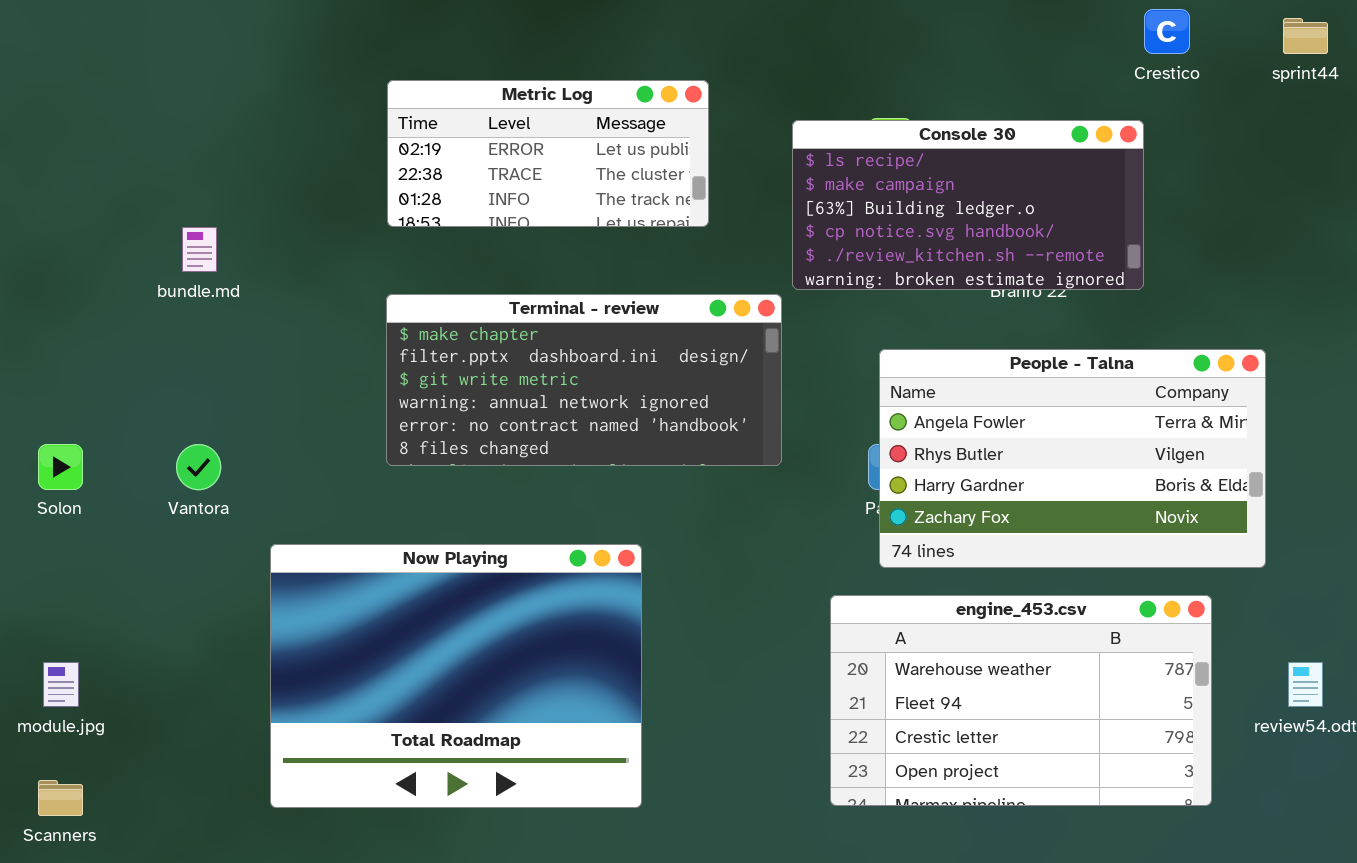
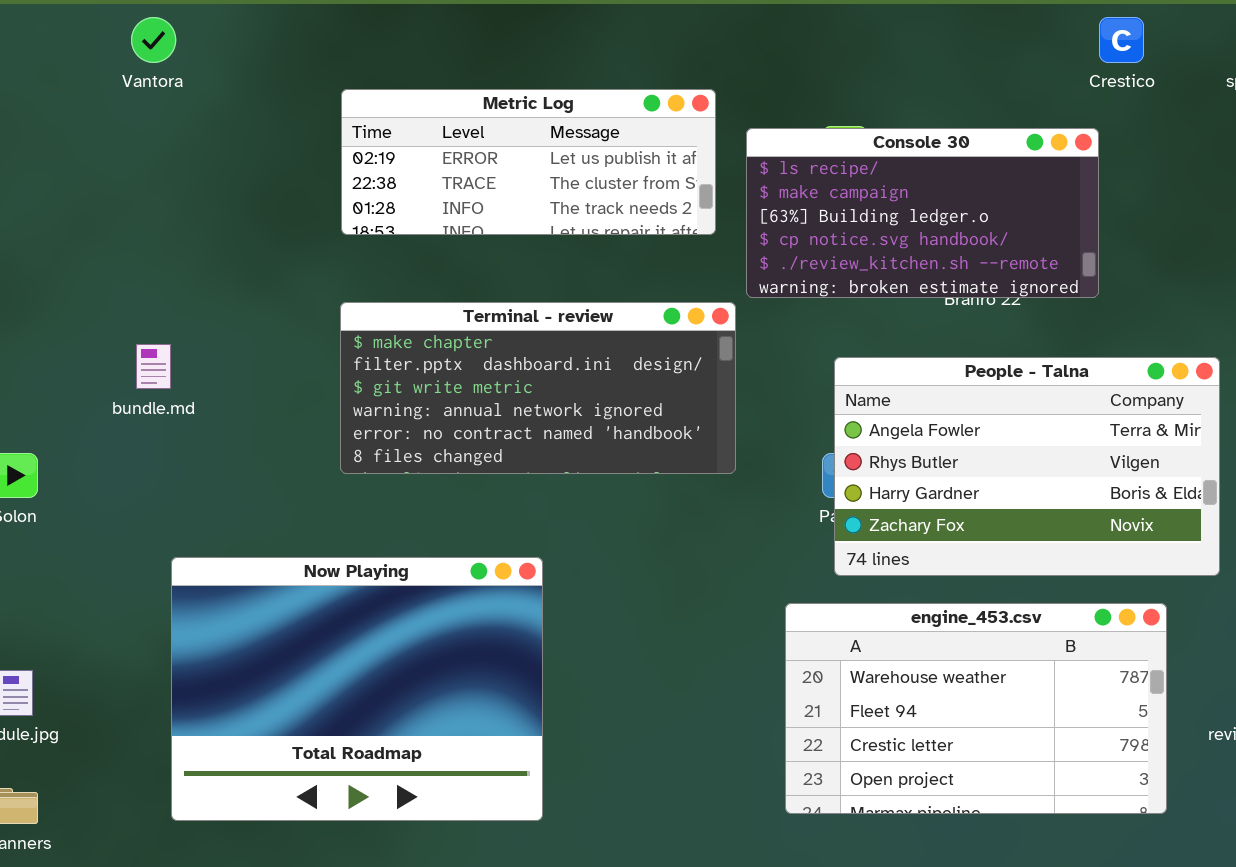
Metric Log: [387,80,709,227] -> [341,89,716,235], resized
bundle.md: [182,227,217,272] -> [136,344,171,389], moved
Vantora: [176,444,221,490] -> [131,17,176,63], moved
Now Playing: [270,544,642,808] -> [171,557,543,821], moved

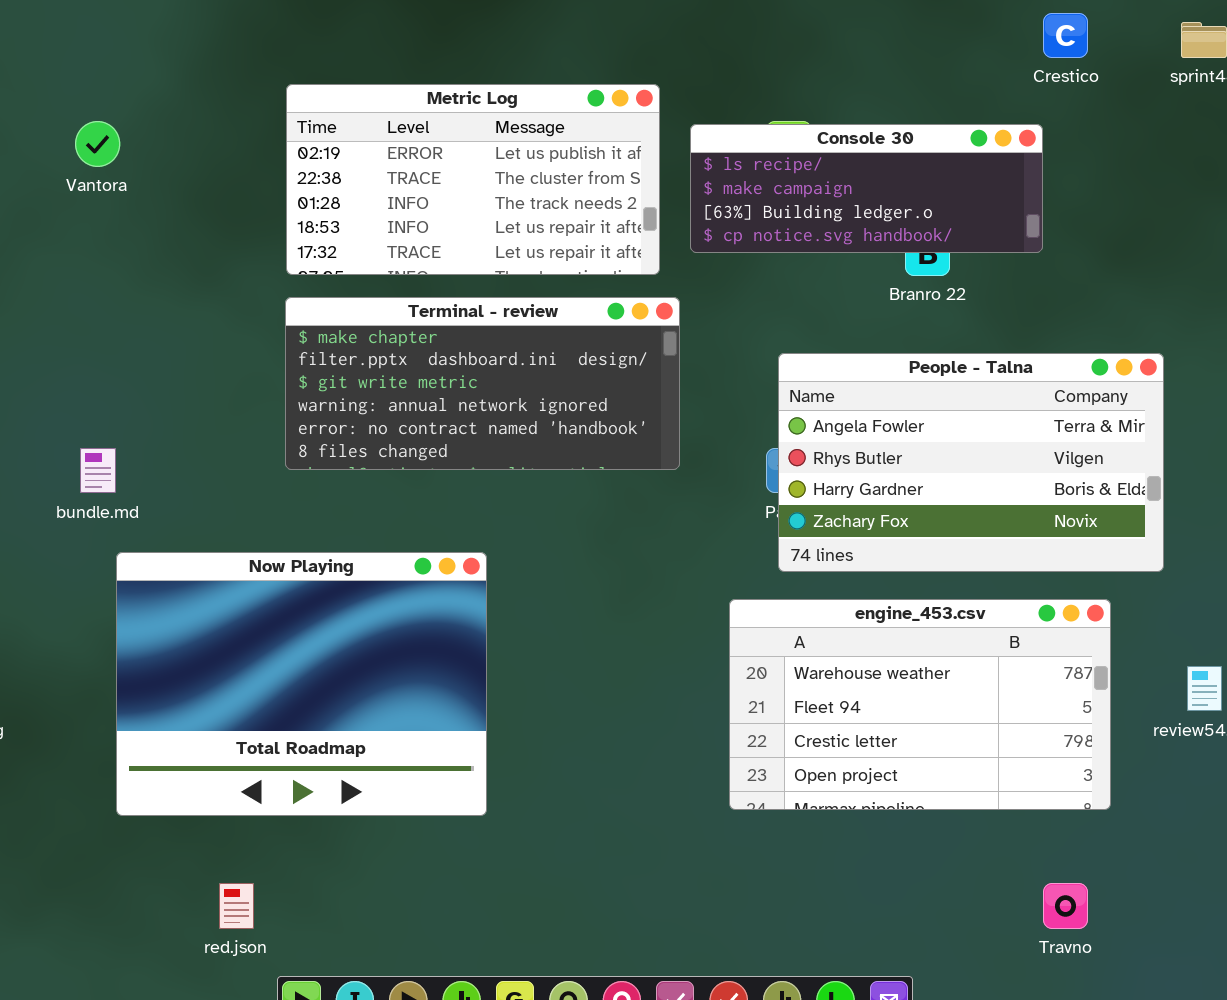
Vantora: [131,17,176,63] -> [75,121,120,167], moved
Metric Log: [341,89,716,235] -> [286,84,660,275], resized
Console 30: [746,128,1099,298] -> [690,124,1043,253], resized
bundle.md: [136,344,171,389] -> [80,448,116,493], moved

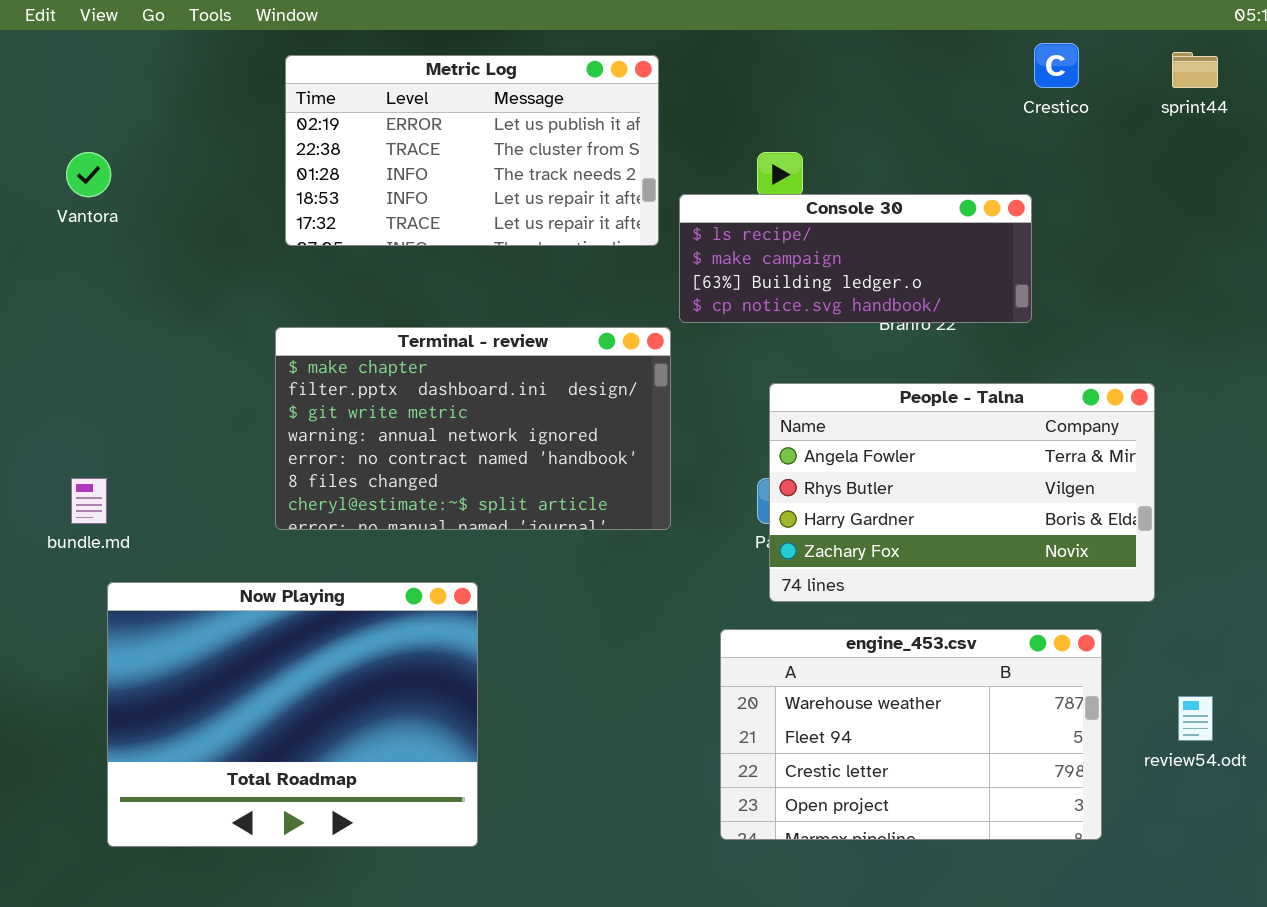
Metric Log: [286,84,660,275] -> [285,55,659,246], moved
Console 30: [690,124,1043,253] -> [679,194,1032,323], moved
Terminal - review: [285,297,680,470] -> [275,327,671,530], resized

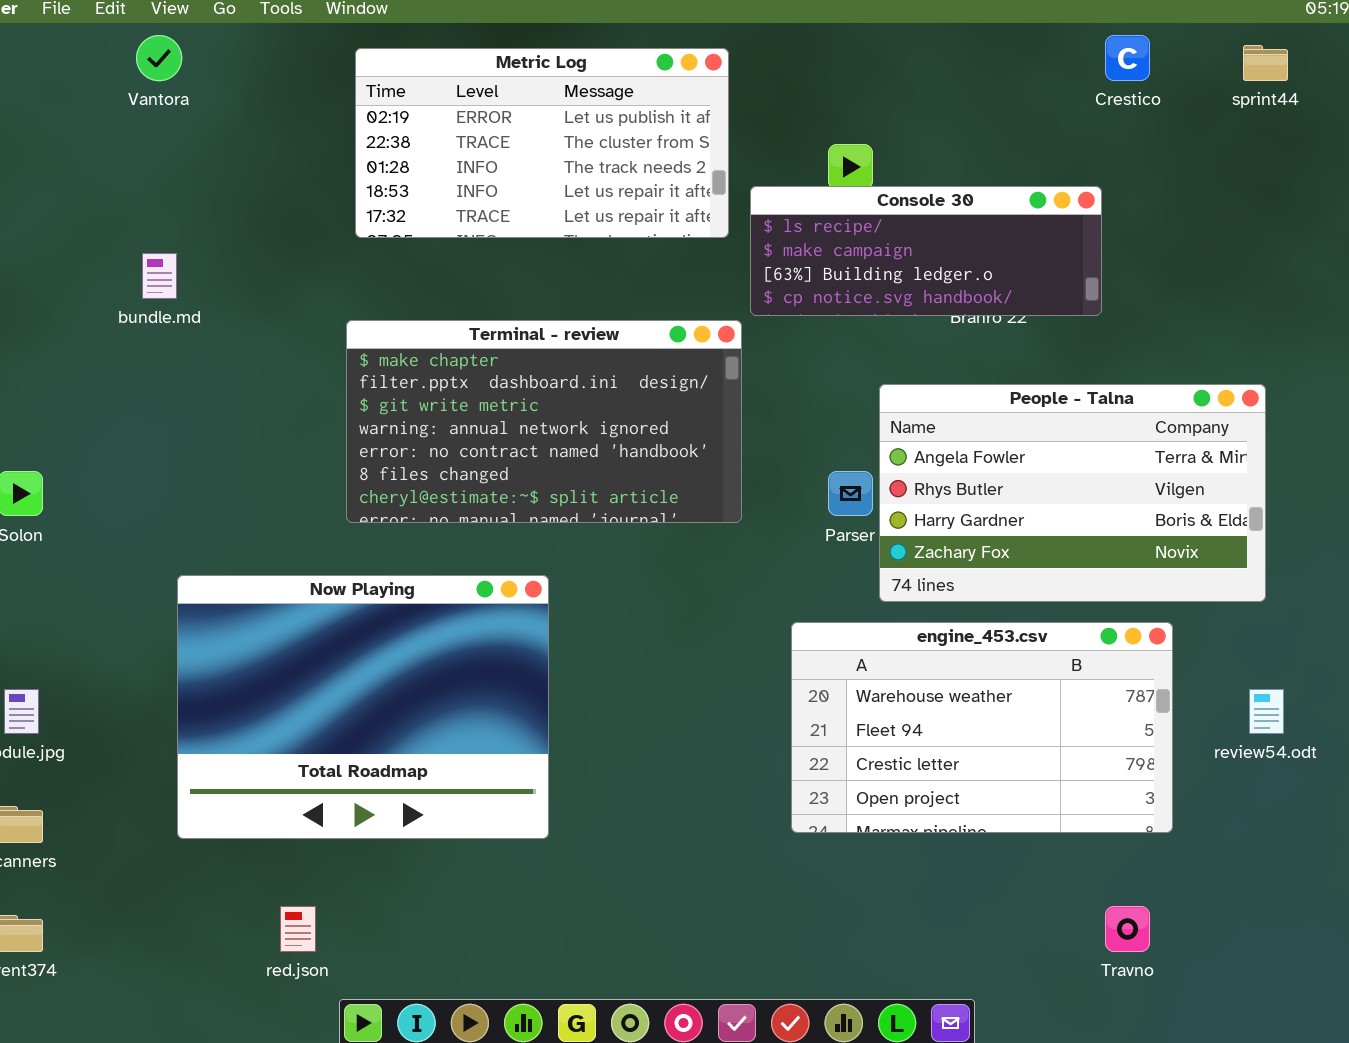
Vantora: [66,152,111,197] -> [136,35,182,81], moved
People - Talna: [769,383,1155,602] -> [879,384,1266,602], moved
bundle.md: [71,478,107,524] -> [142,253,177,299], moved

